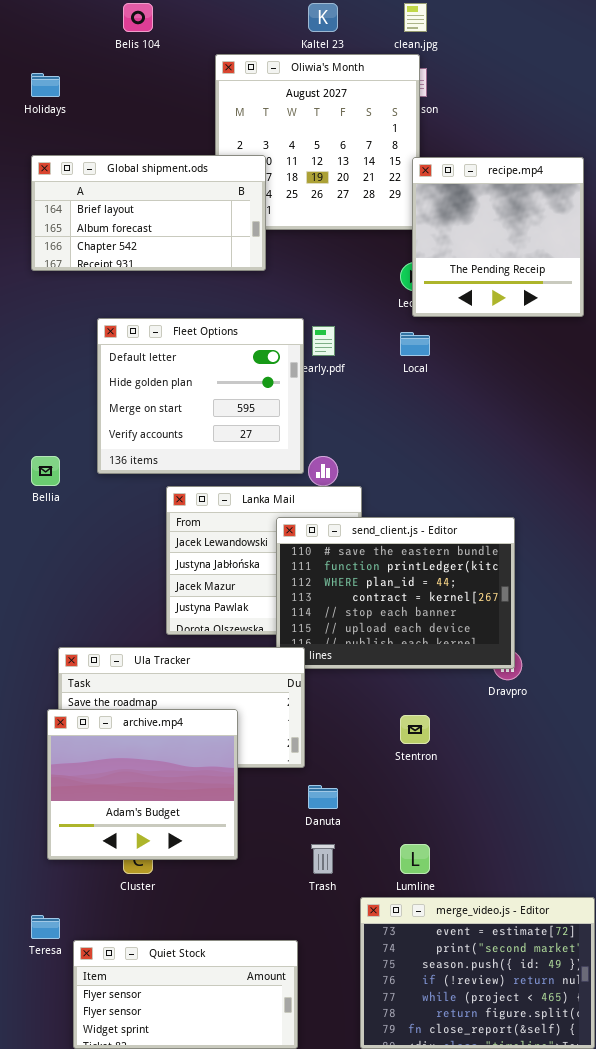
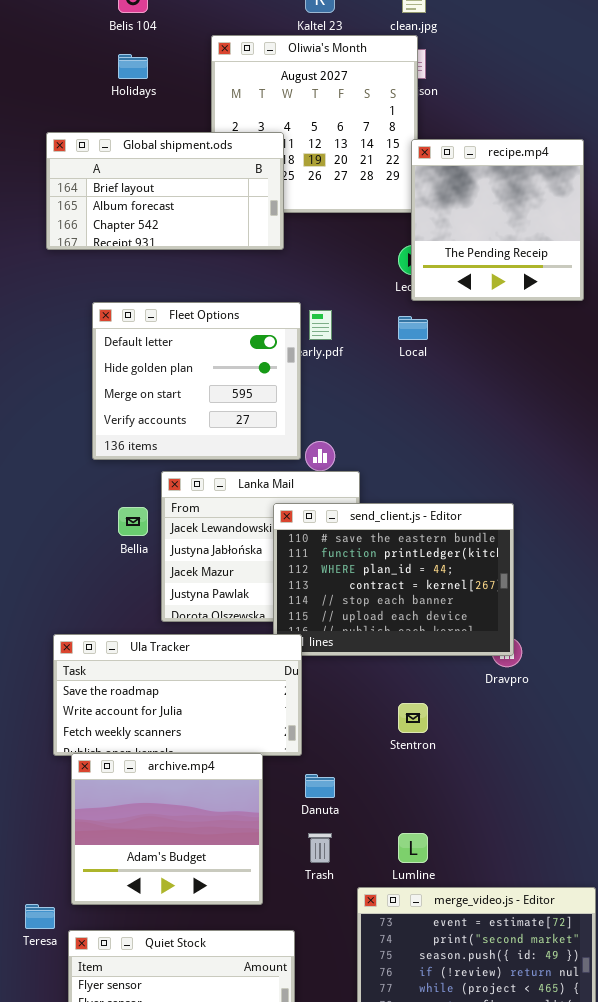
Holidays: [31,73,60,97] -> [118,54,148,79], moved
Global shipment.ods: [31,155,266,271] -> [46,132,284,250], moved
Bellia: [31,456,60,486] -> [118,507,148,536], moved
archive.mp4: [47,709,238,860] -> [71,753,263,905], moved

